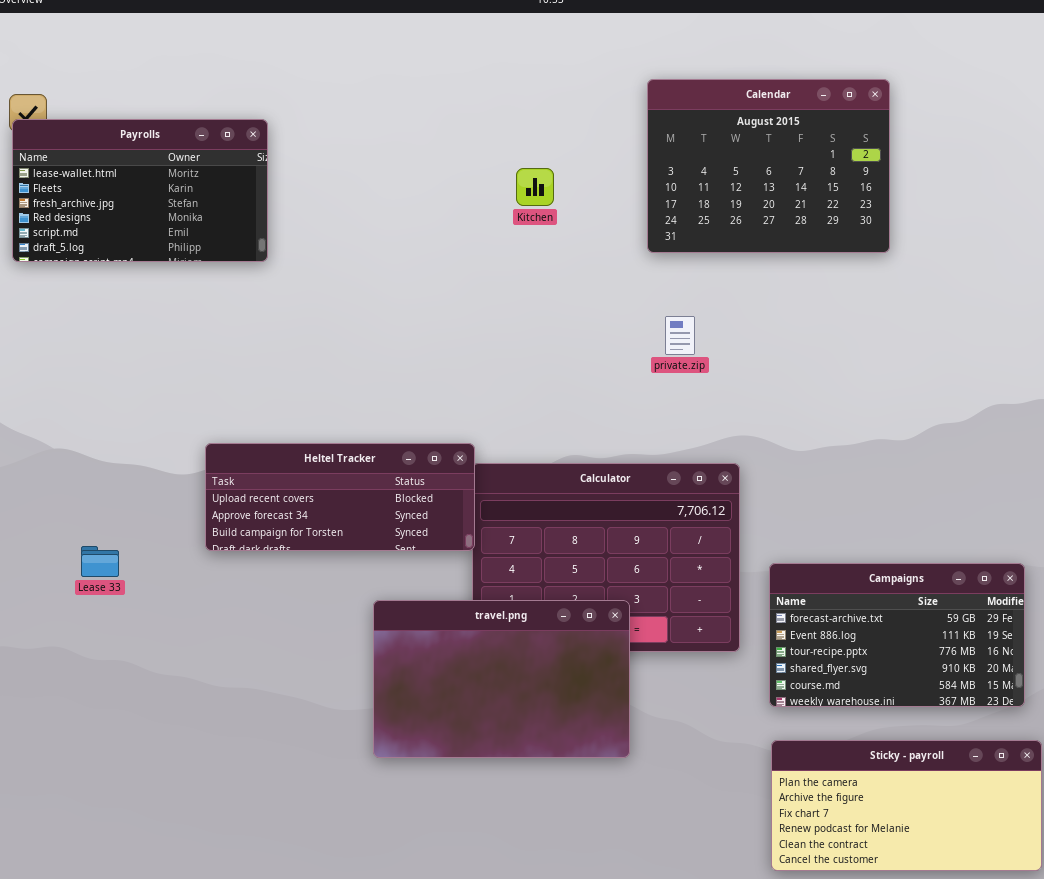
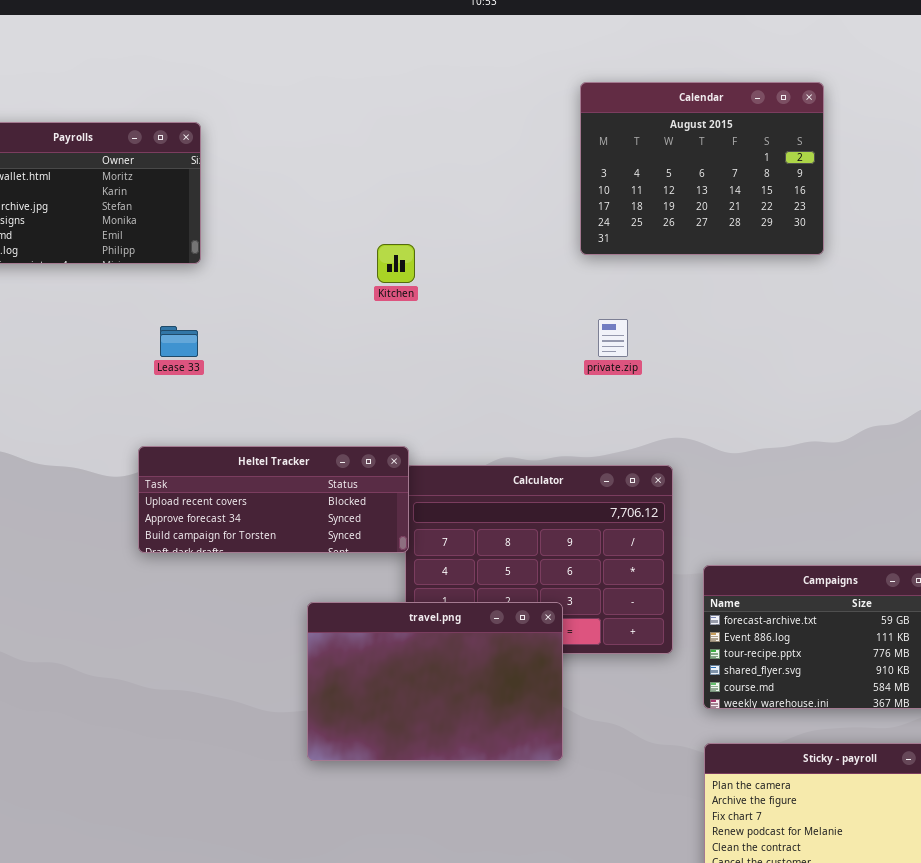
Kitchen: [516,168,554,206] -> [377,244,415,283], moved
Lease 33: [81,546,119,577] -> [160,326,198,357], moved

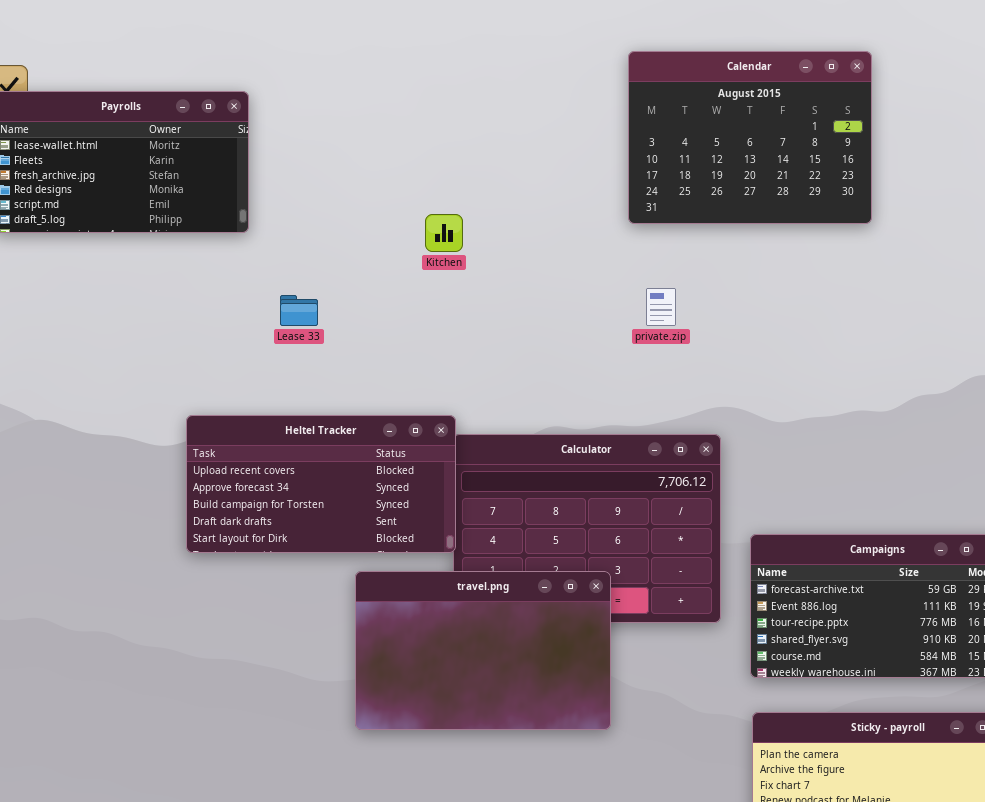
Lease 33: [160,326,198,357] -> [280,295,318,326], moved
Heltel Tracker: [138,446,409,553] -> [186,415,456,553], resized

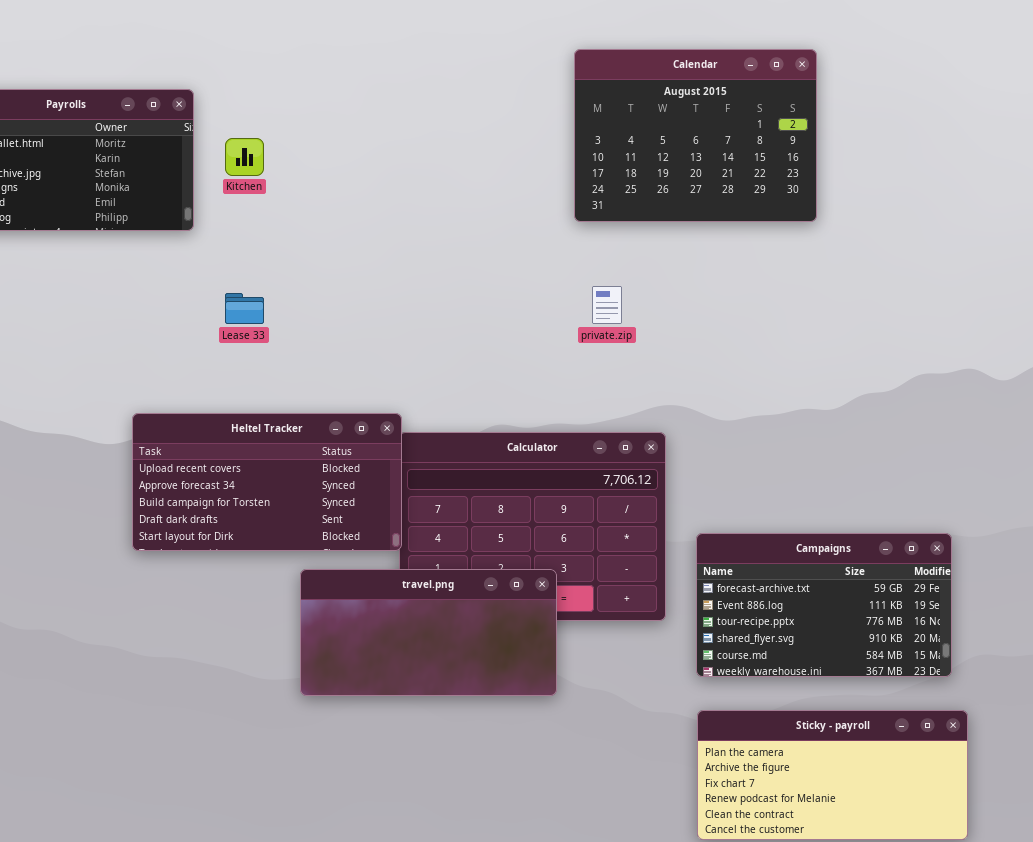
Kitchen: [425,214,463,252] -> [225,138,264,176], moved
travel.png: [355,571,611,730] -> [300,569,557,696], resized

